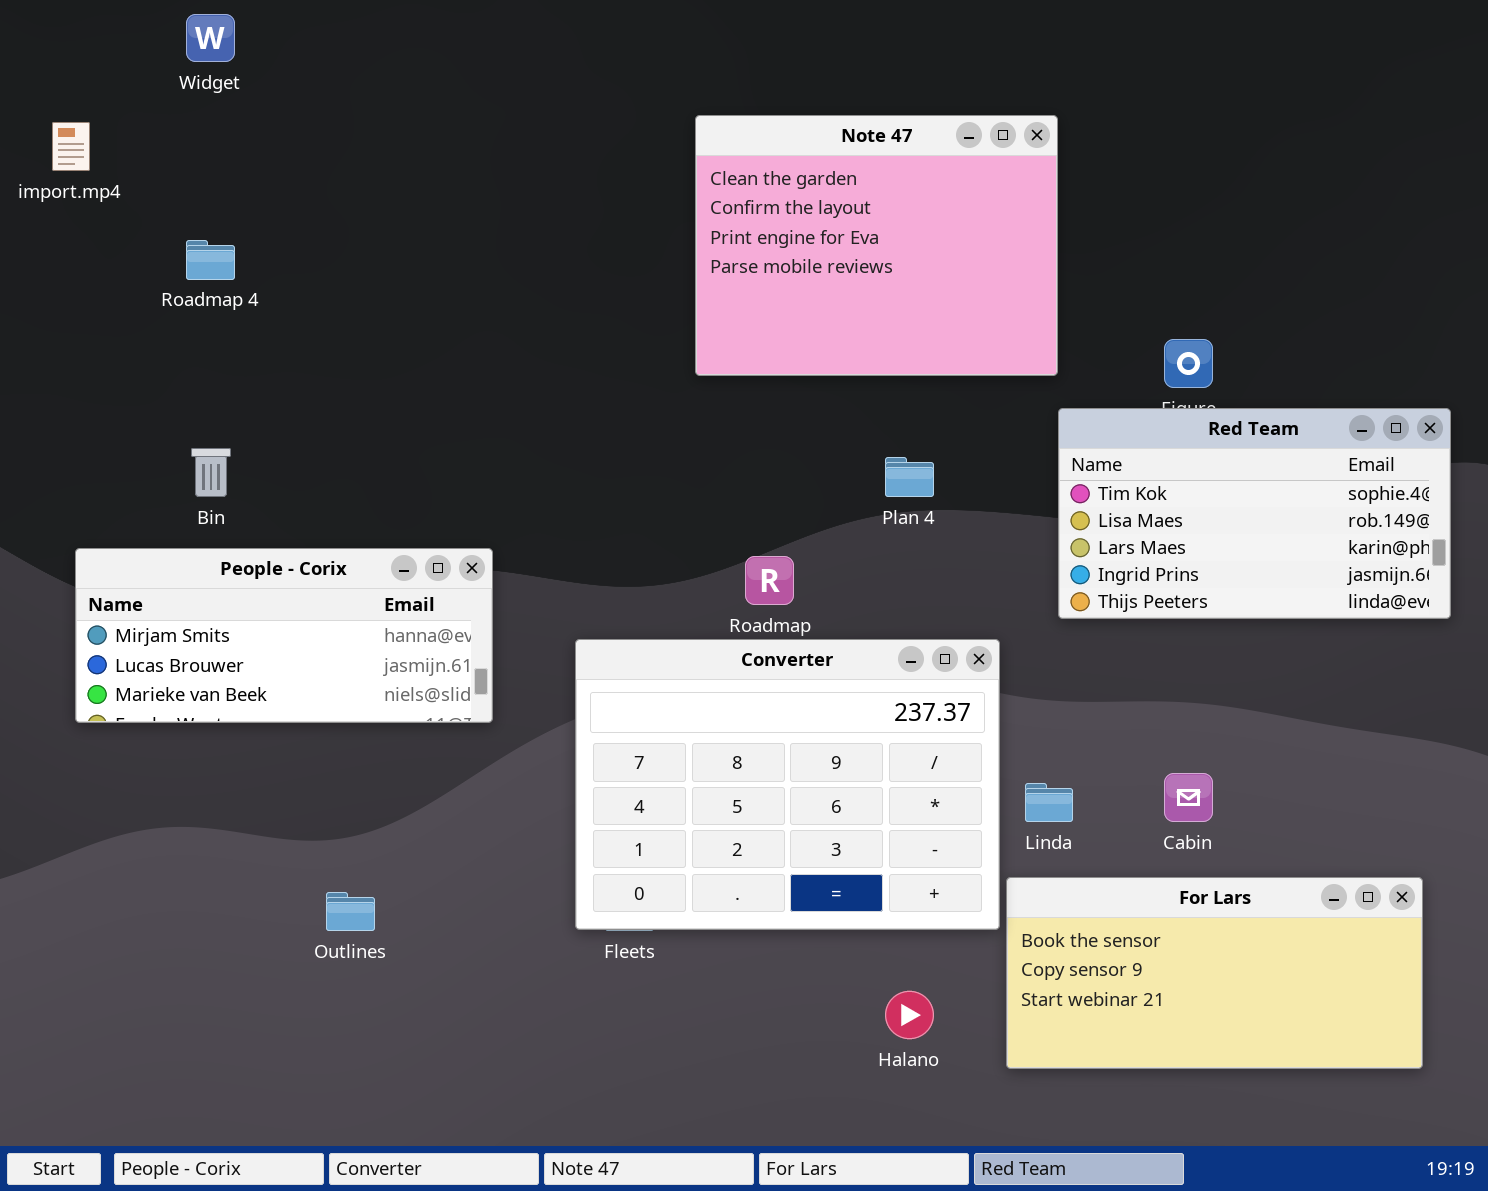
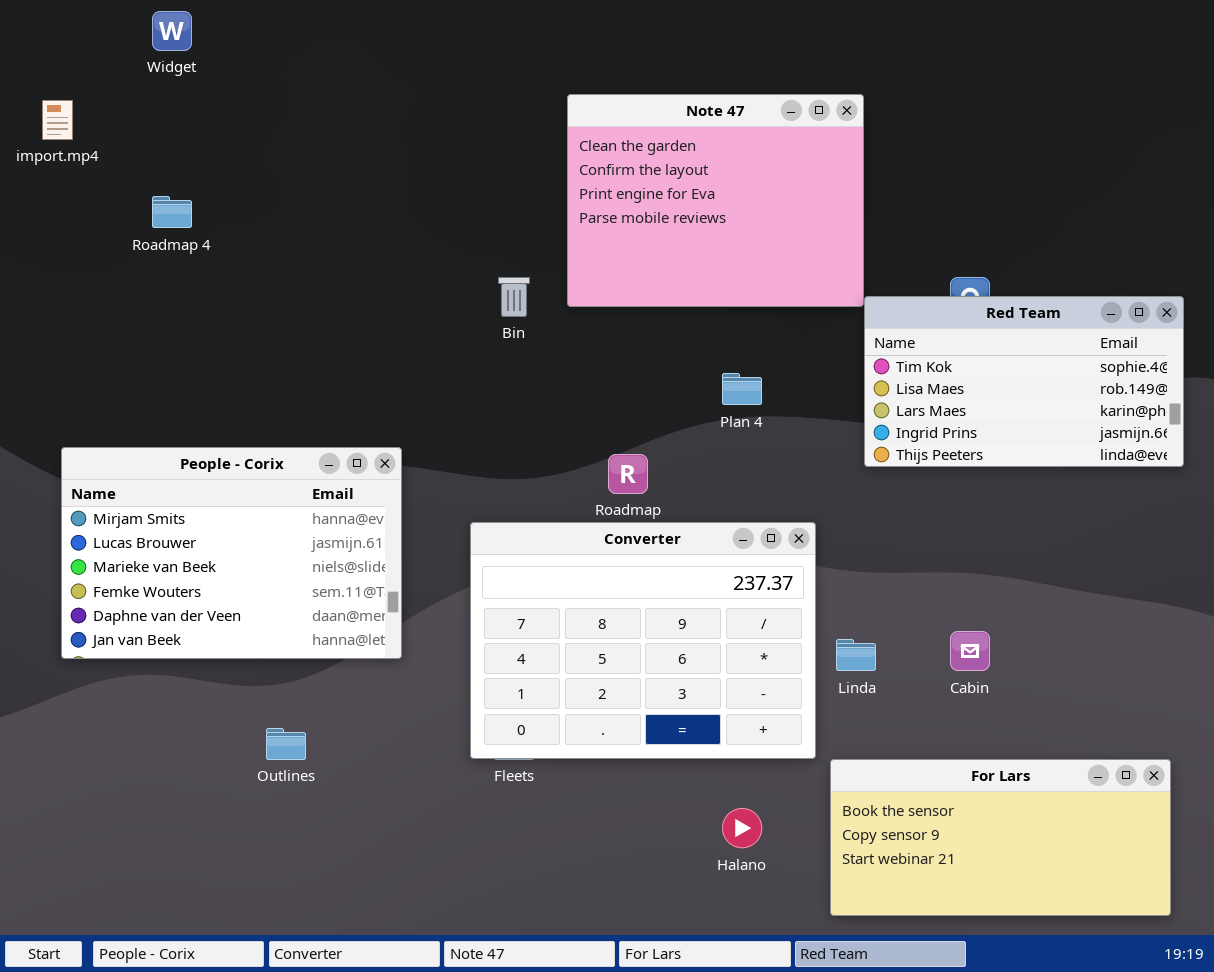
Red Team: [1058,408,1451,619] -> [864,296,1184,467], moved
Bin: [191,448,231,497] -> [498,277,530,317], moved
People - Corix: [75,548,493,723] -> [61,447,402,659], resized
For Lars: [1006,877,1423,1069] -> [830,759,1171,916], moved

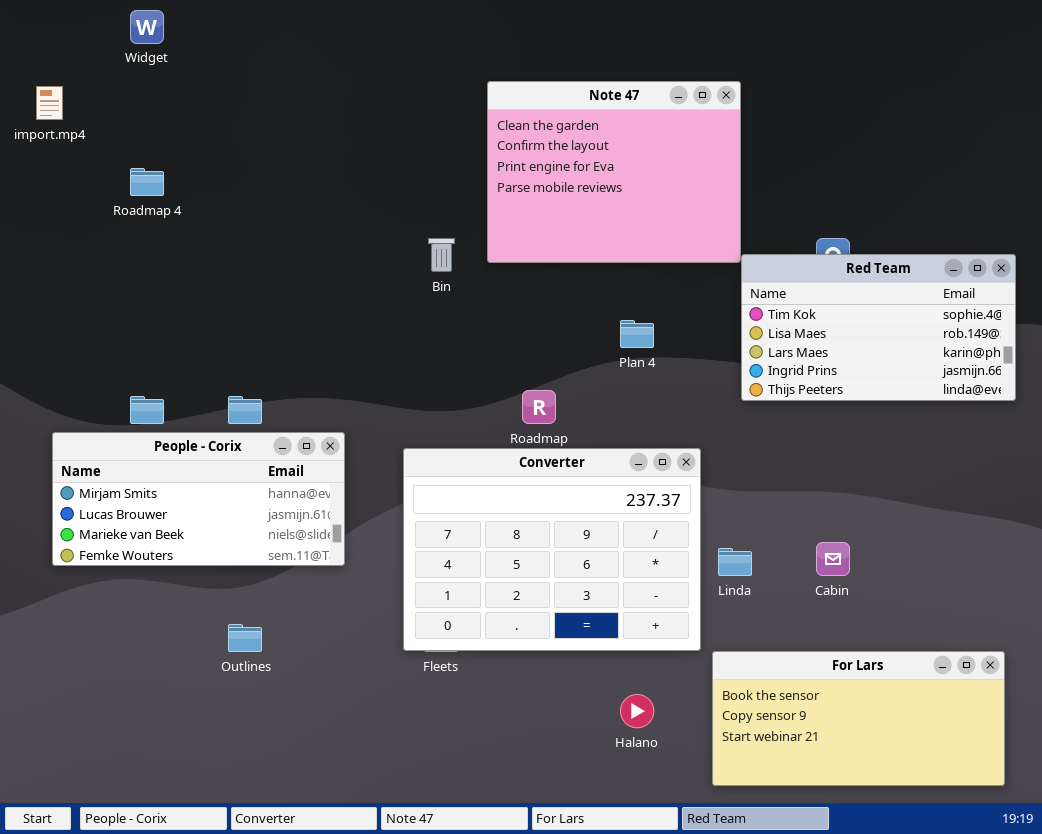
People - Corix: [61,447,402,659] -> [52,432,345,566], resized

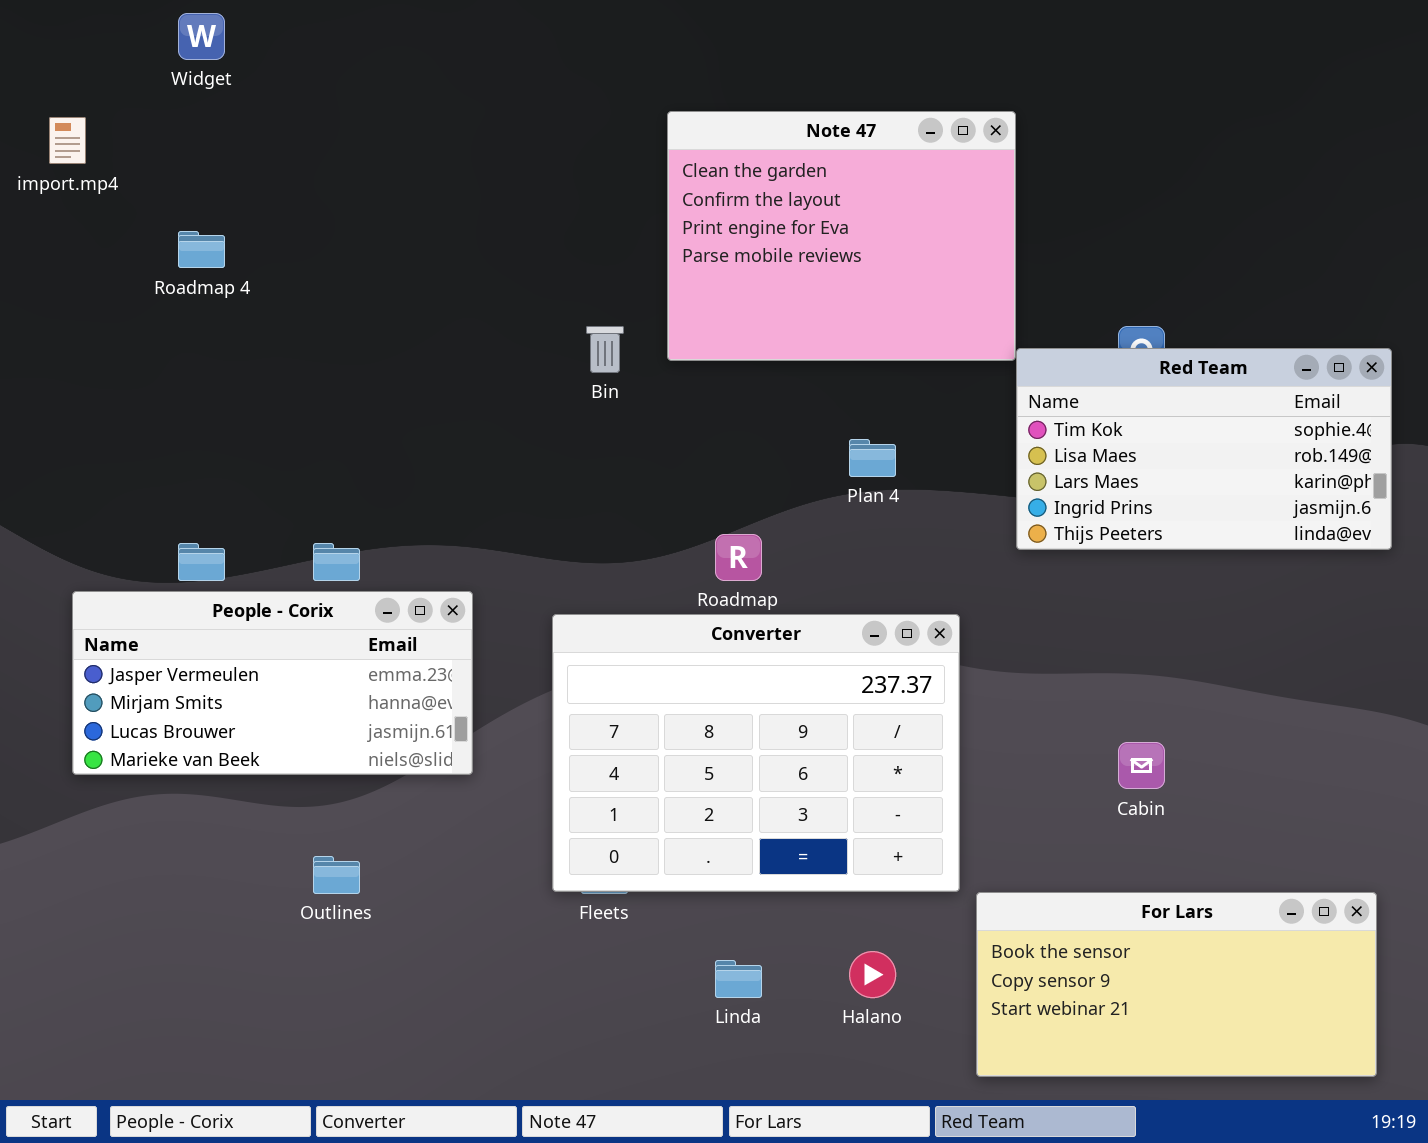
People - Corix: [52,432,345,566] -> [72,591,473,775], scrolled up 1 row
Linda: [718,548,752,576] -> [715,960,762,998], moved

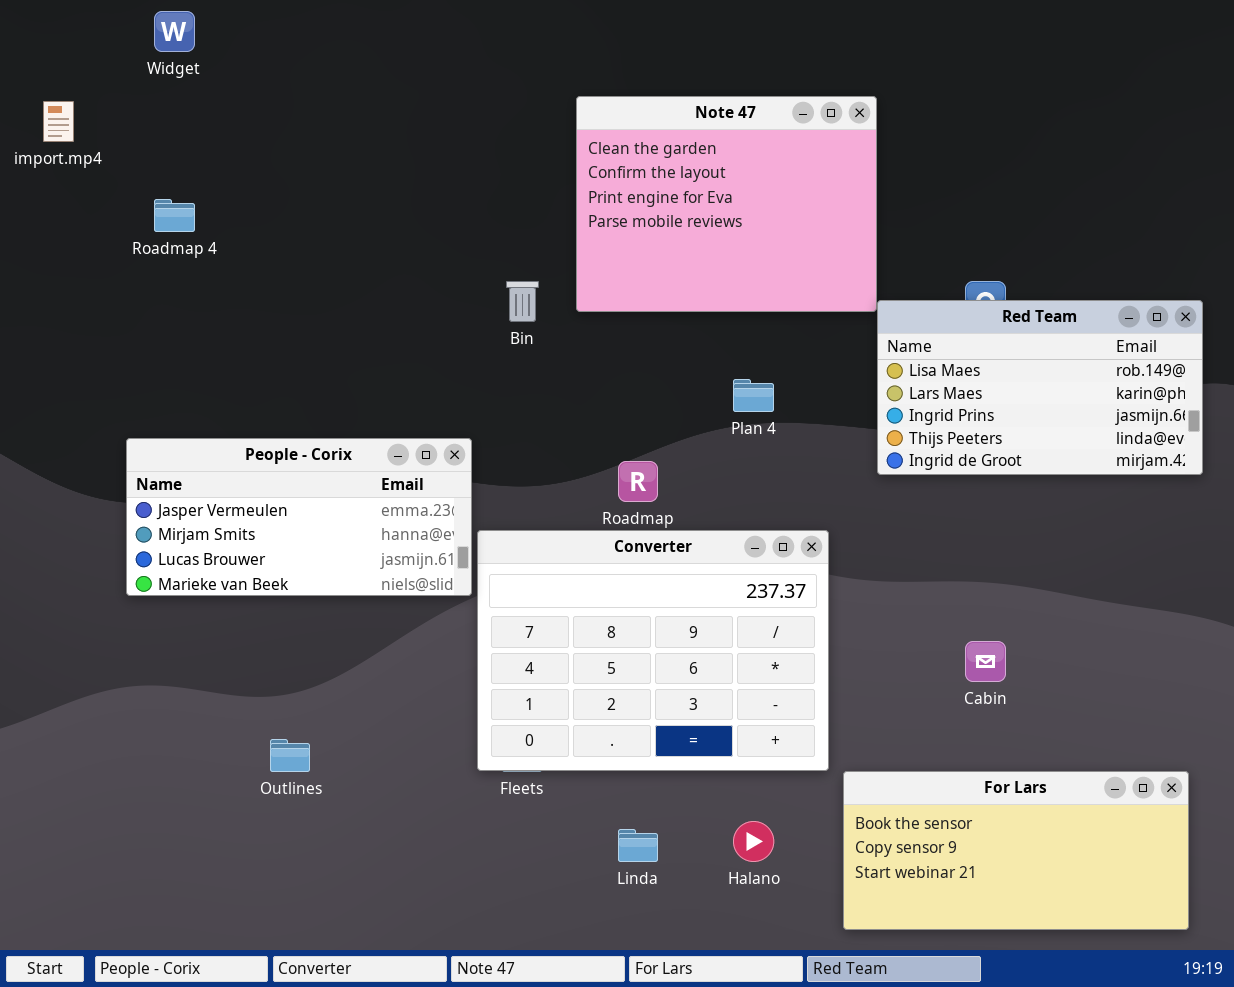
Red Team: [1016,348,1392,550] -> [877,300,1203,475], scrolled down 1 row
People - Corix: [72,591,473,775] -> [126,438,472,596], moved

